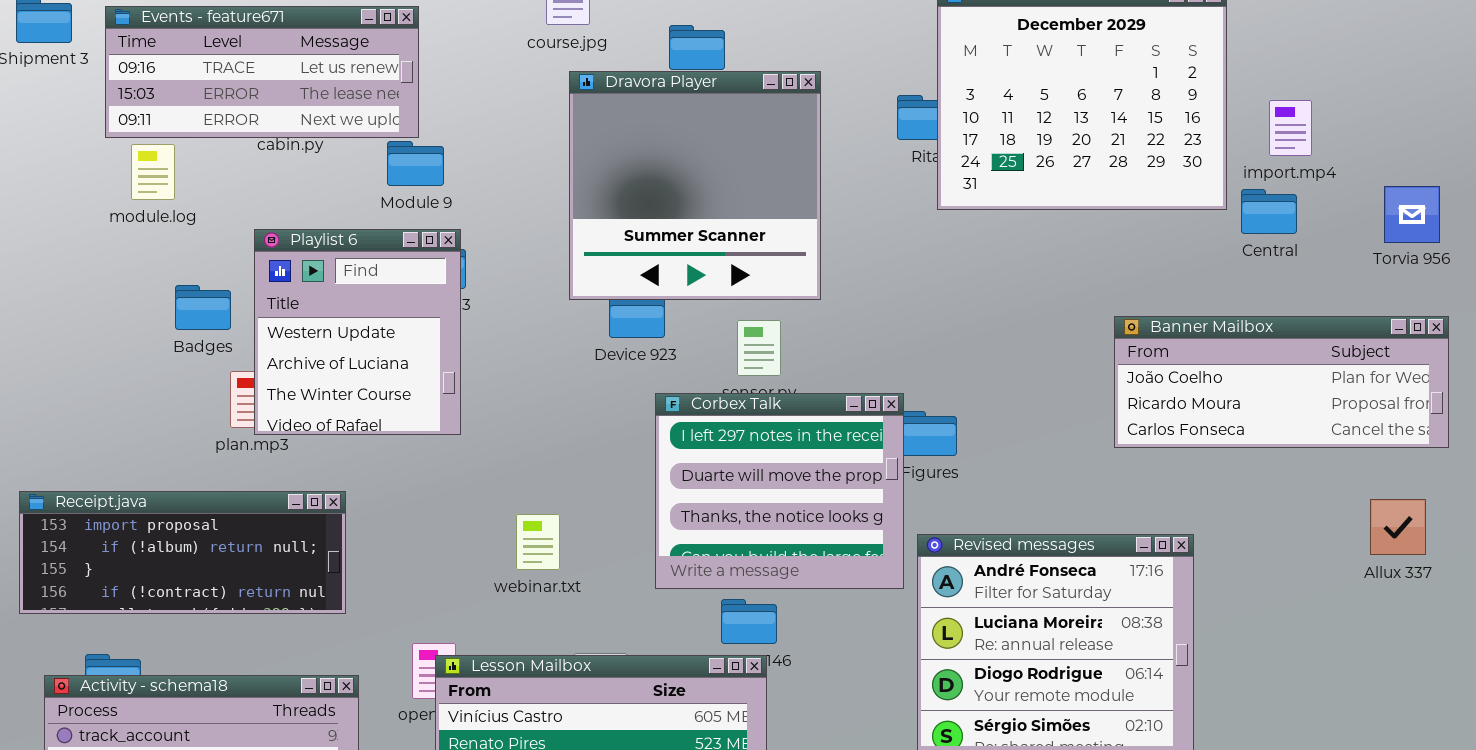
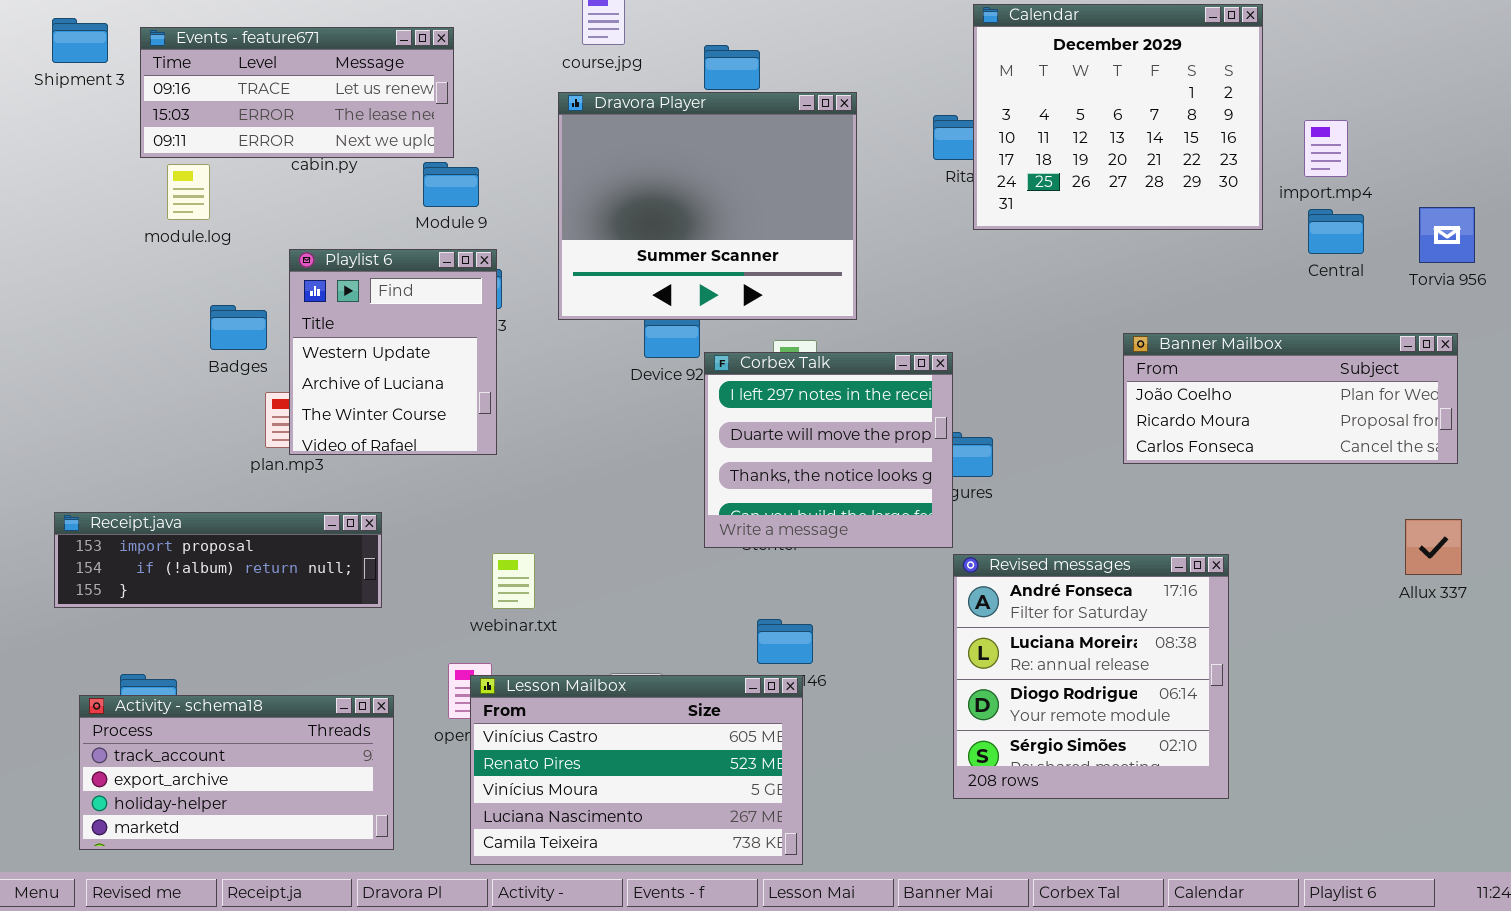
Dravora Player: [569,71,821,300] -> [558,92,857,320], resized
Central: [1241,189,1297,234] -> [1308,209,1364,254], moved
Banner Mailbox: [1114,316,1449,448] -> [1123,333,1458,464], moved
Corbex Talk: [655,393,904,589] -> [704,352,953,548], moved
Receipt.java: [19,491,346,614] -> [54,512,382,608], resized
webinar.txt: [516,514,560,570] -> [492,553,535,609], moved

